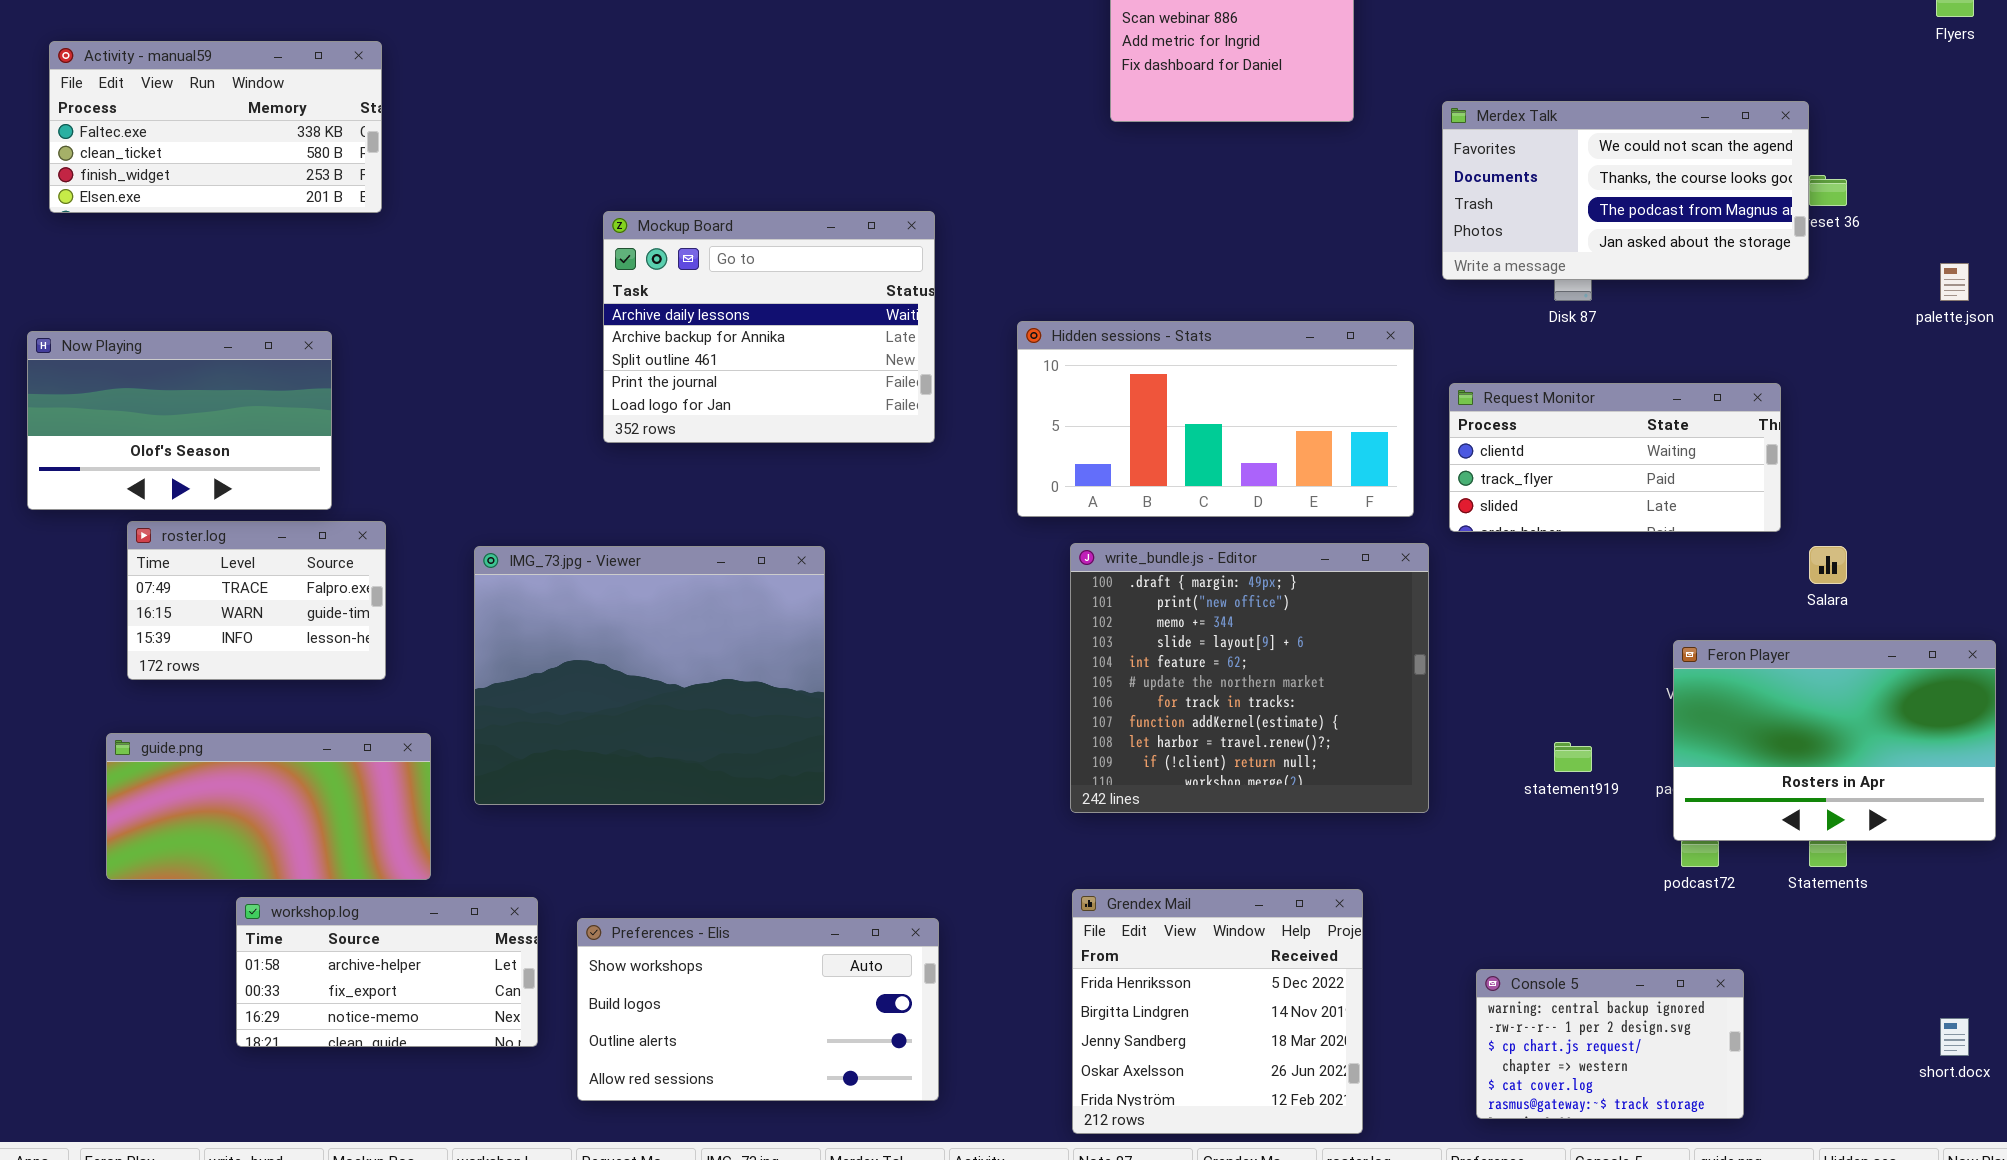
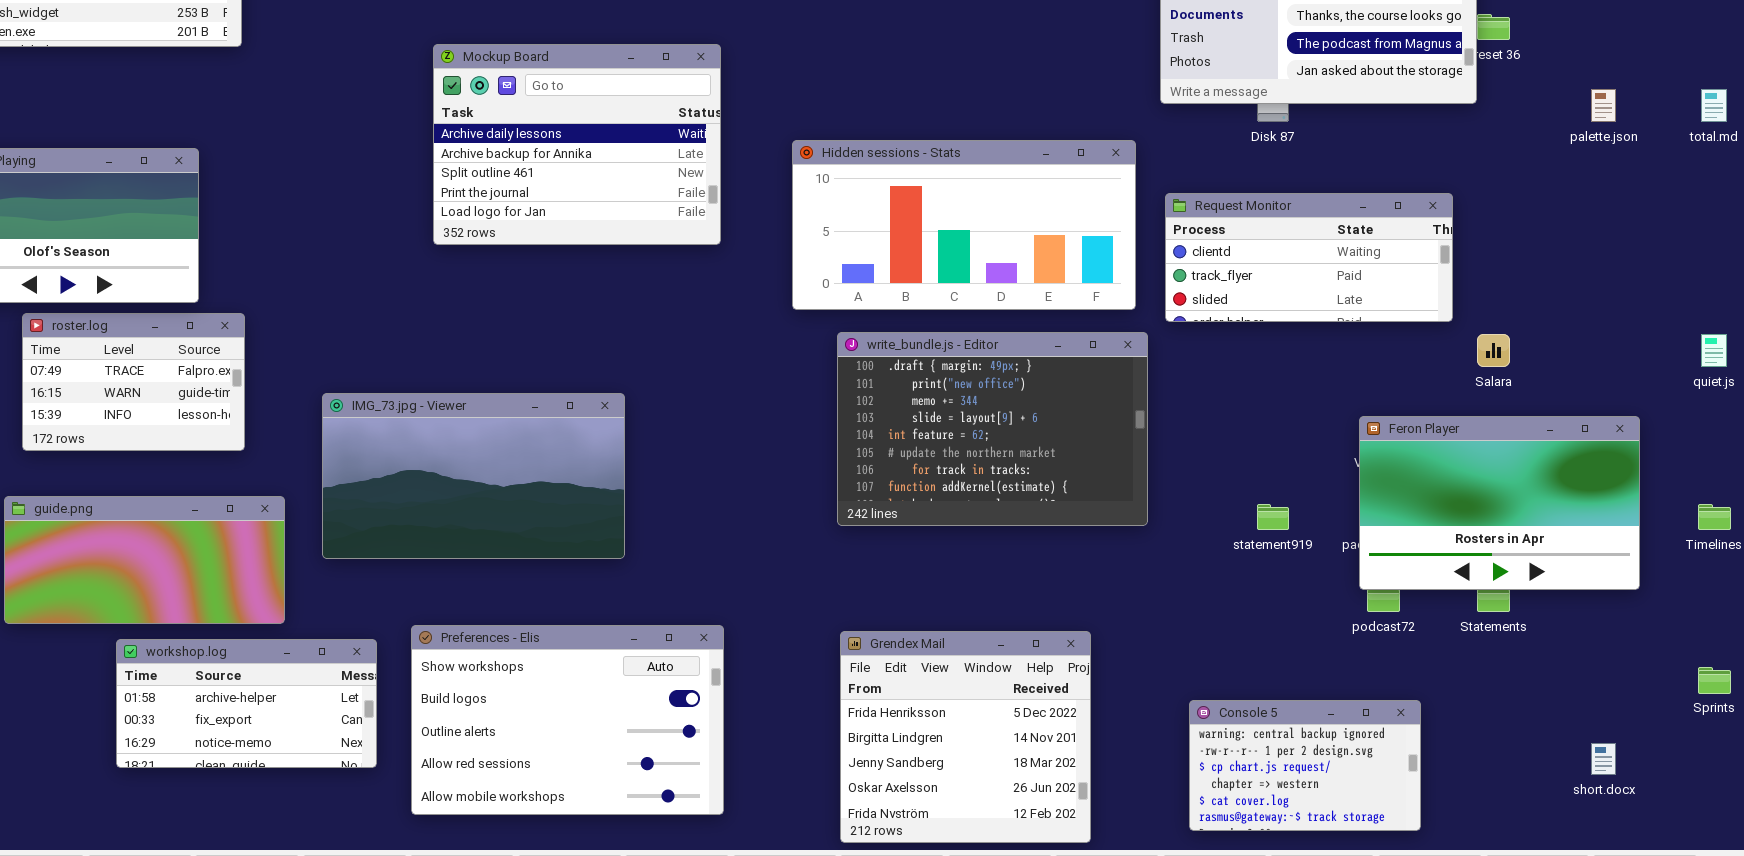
write_bundle.js - Editor: [1070,543,1429,813] -> [837,332,1148,526], resized
IMG_73.jpg - Viewer: [474,546,825,805] -> [322,393,625,559], resized
Preferences - Elis: [577,918,939,1101] -> [411,625,724,815], resized

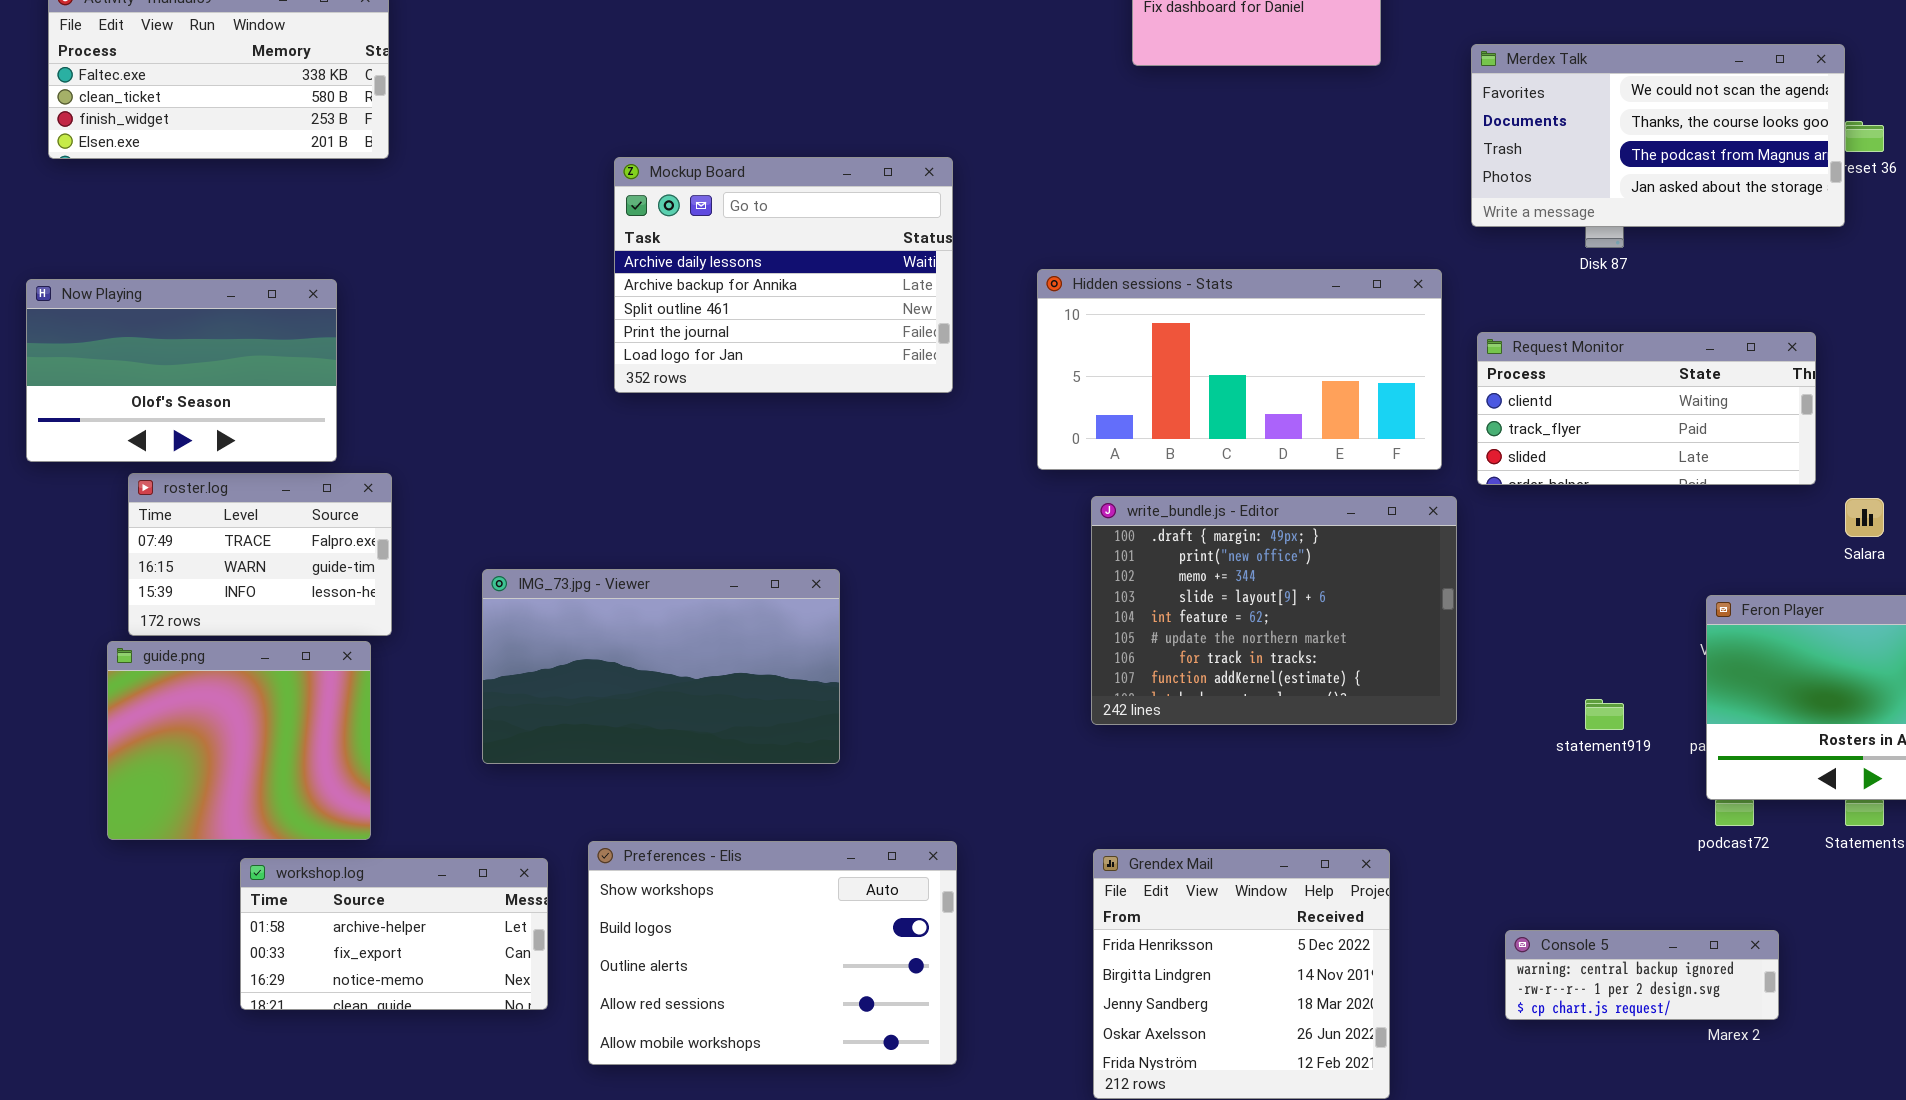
guide.png: [4,496,285,624] -> [107,641,371,840], resized
Console 5: [1189,700,1421,831] -> [1505,930,1779,1020], resized

